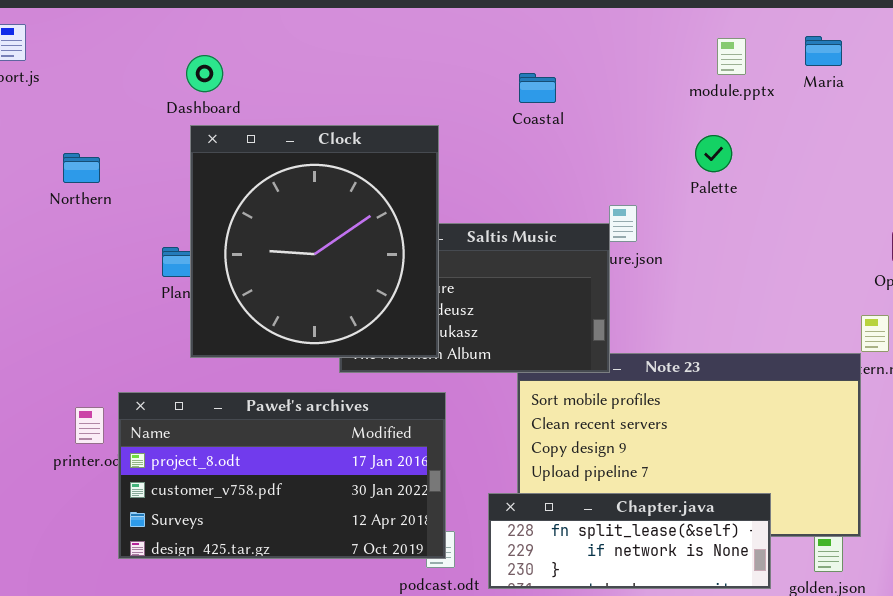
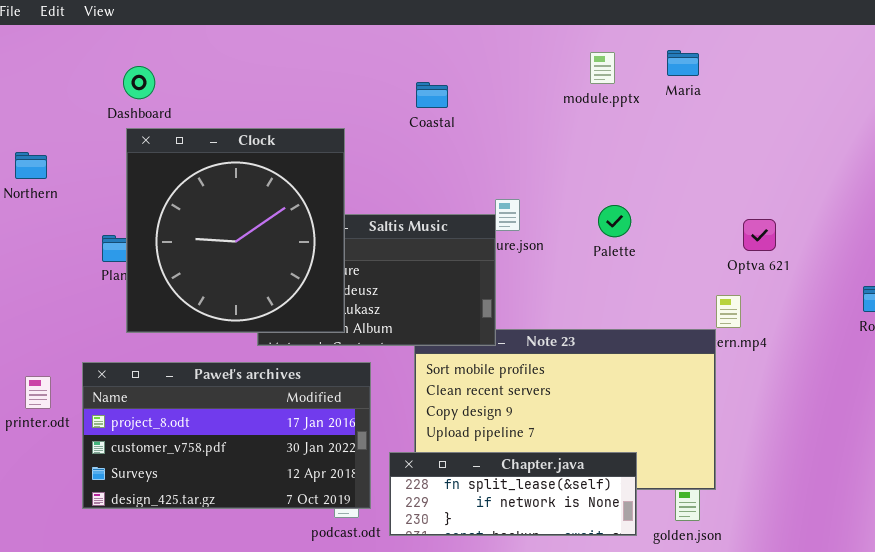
Palette: [695,135,732,172] -> [598,205,631,237], moved
Paweł's archives: [118,392,446,559] -> [82,362,371,509], moved

